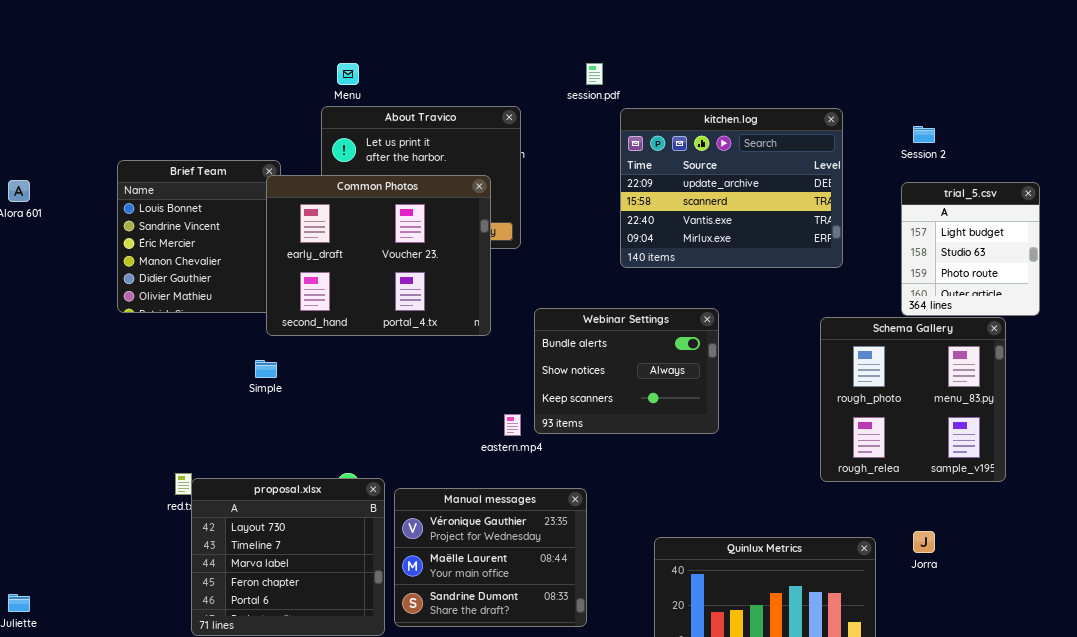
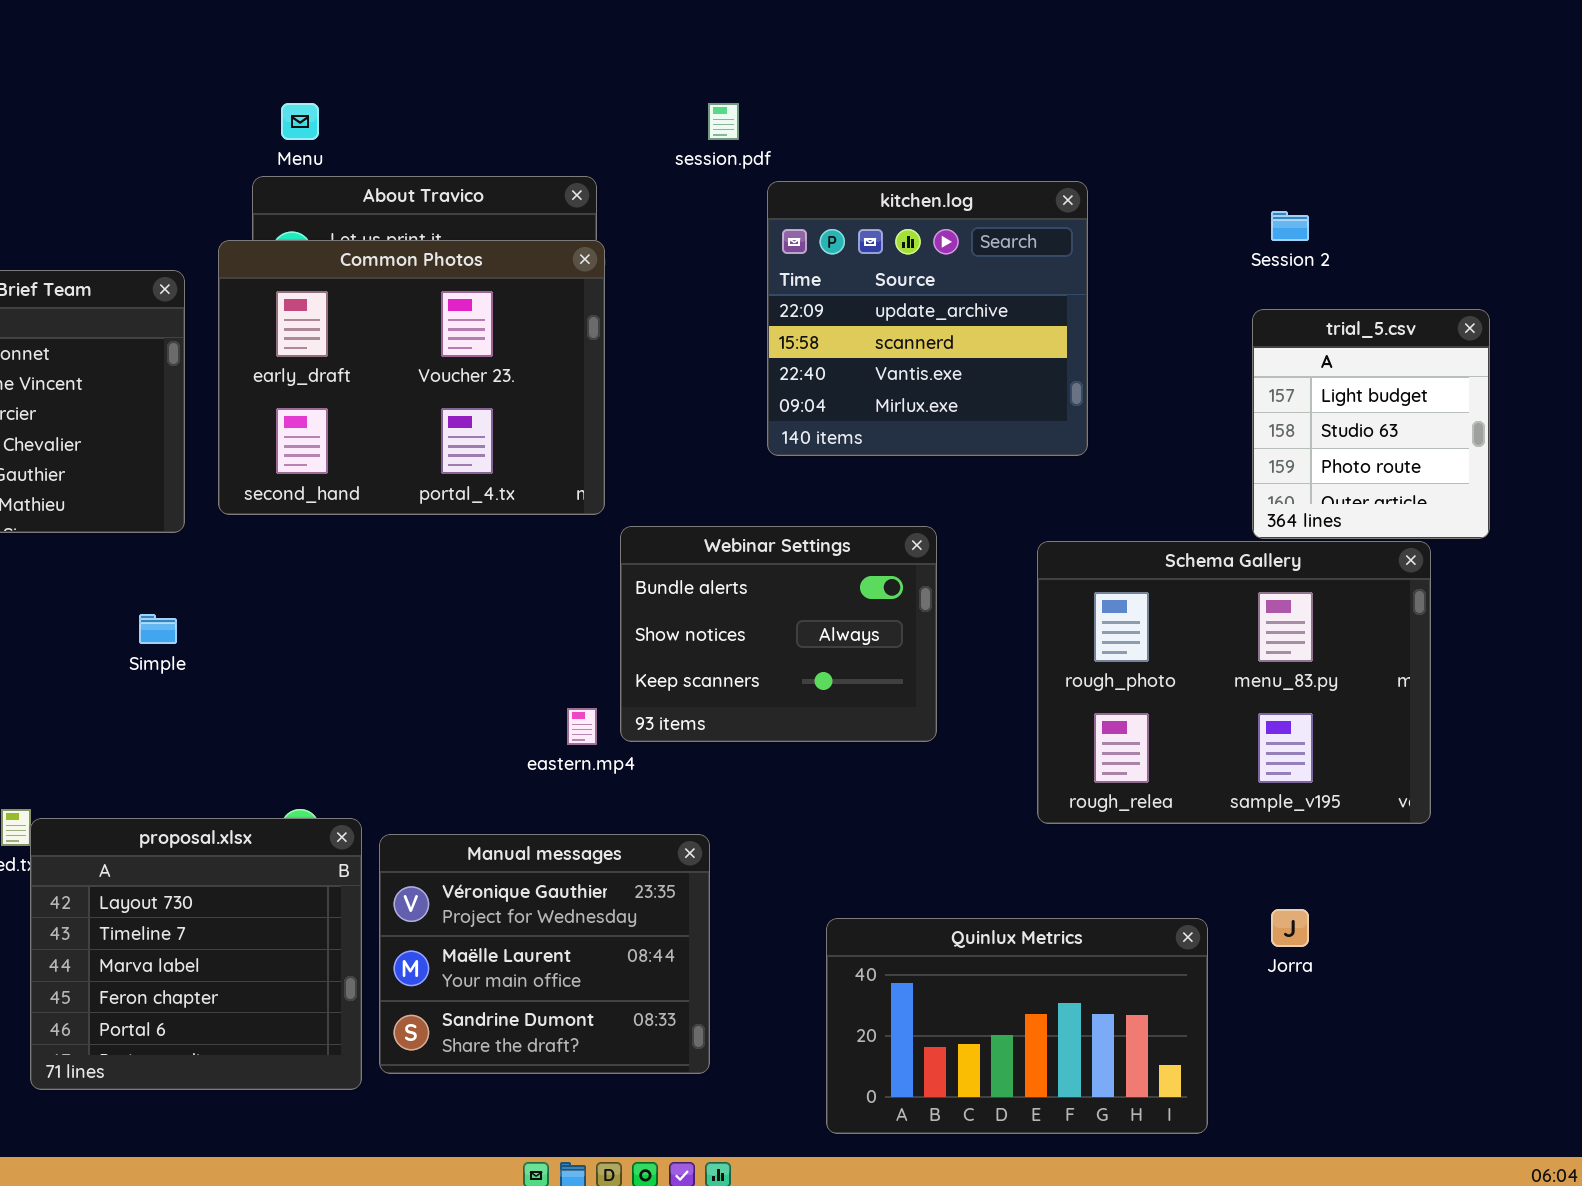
kitchen.log: [620,108,843,268] -> [767,181,1088,456], resized
Common Photos: [266,175,491,336] -> [218,240,605,515], moved
Schema Gallery: [820,317,1006,482] -> [1037,541,1431,824], resized

